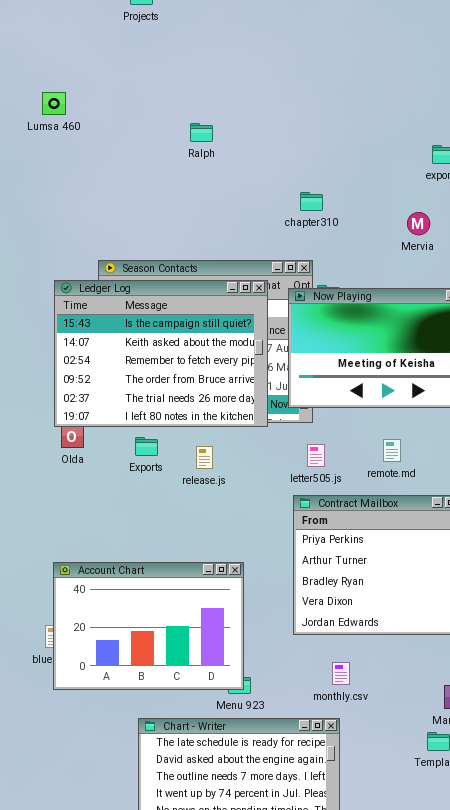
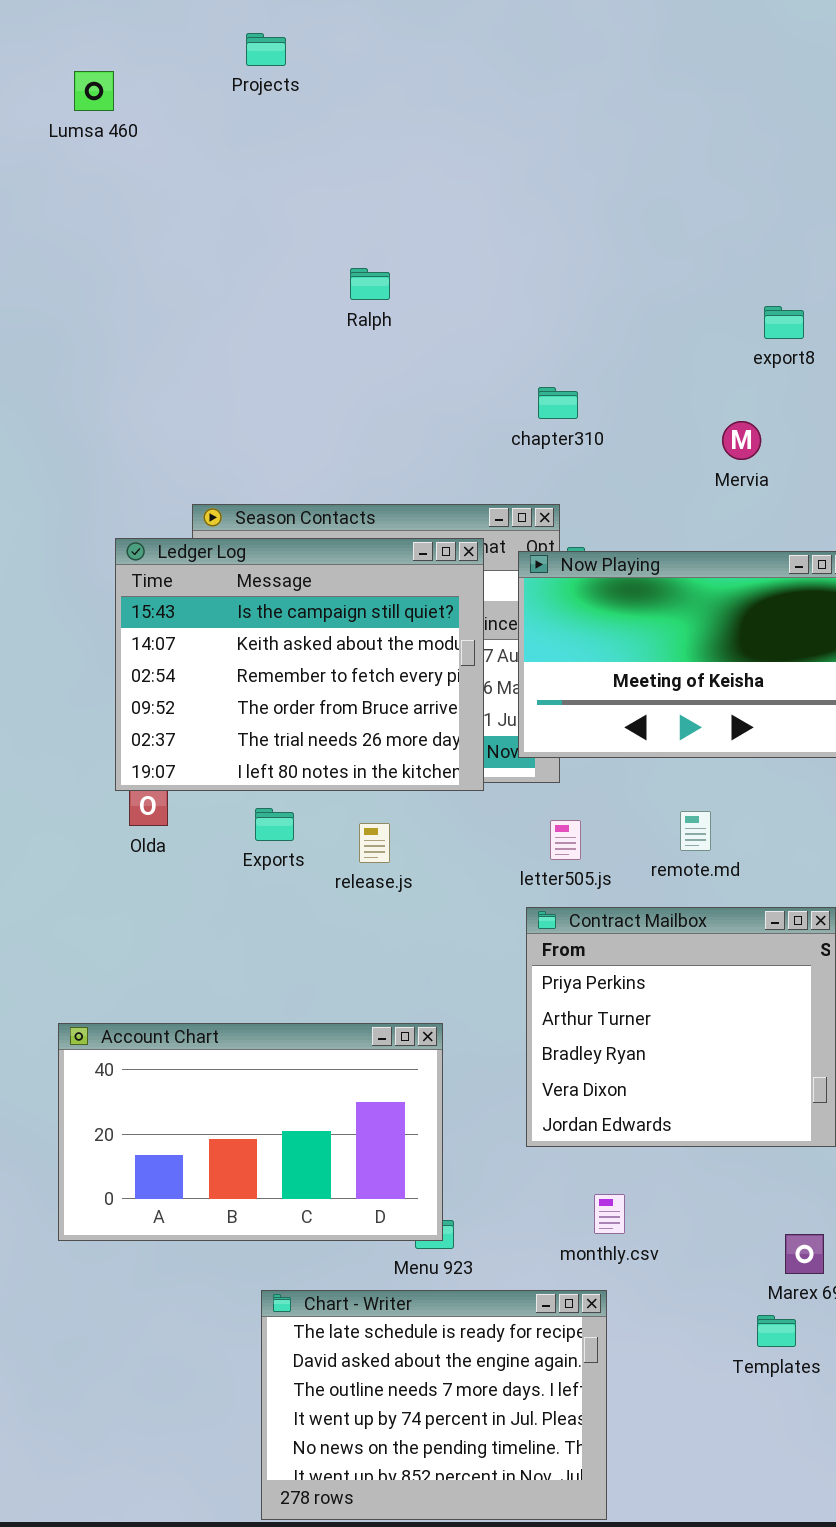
Lumsa 460: [42,92,66,115] -> [74,71,114,111], moved
Account Chart: [53,562,244,690] -> [58,1023,443,1241], resized

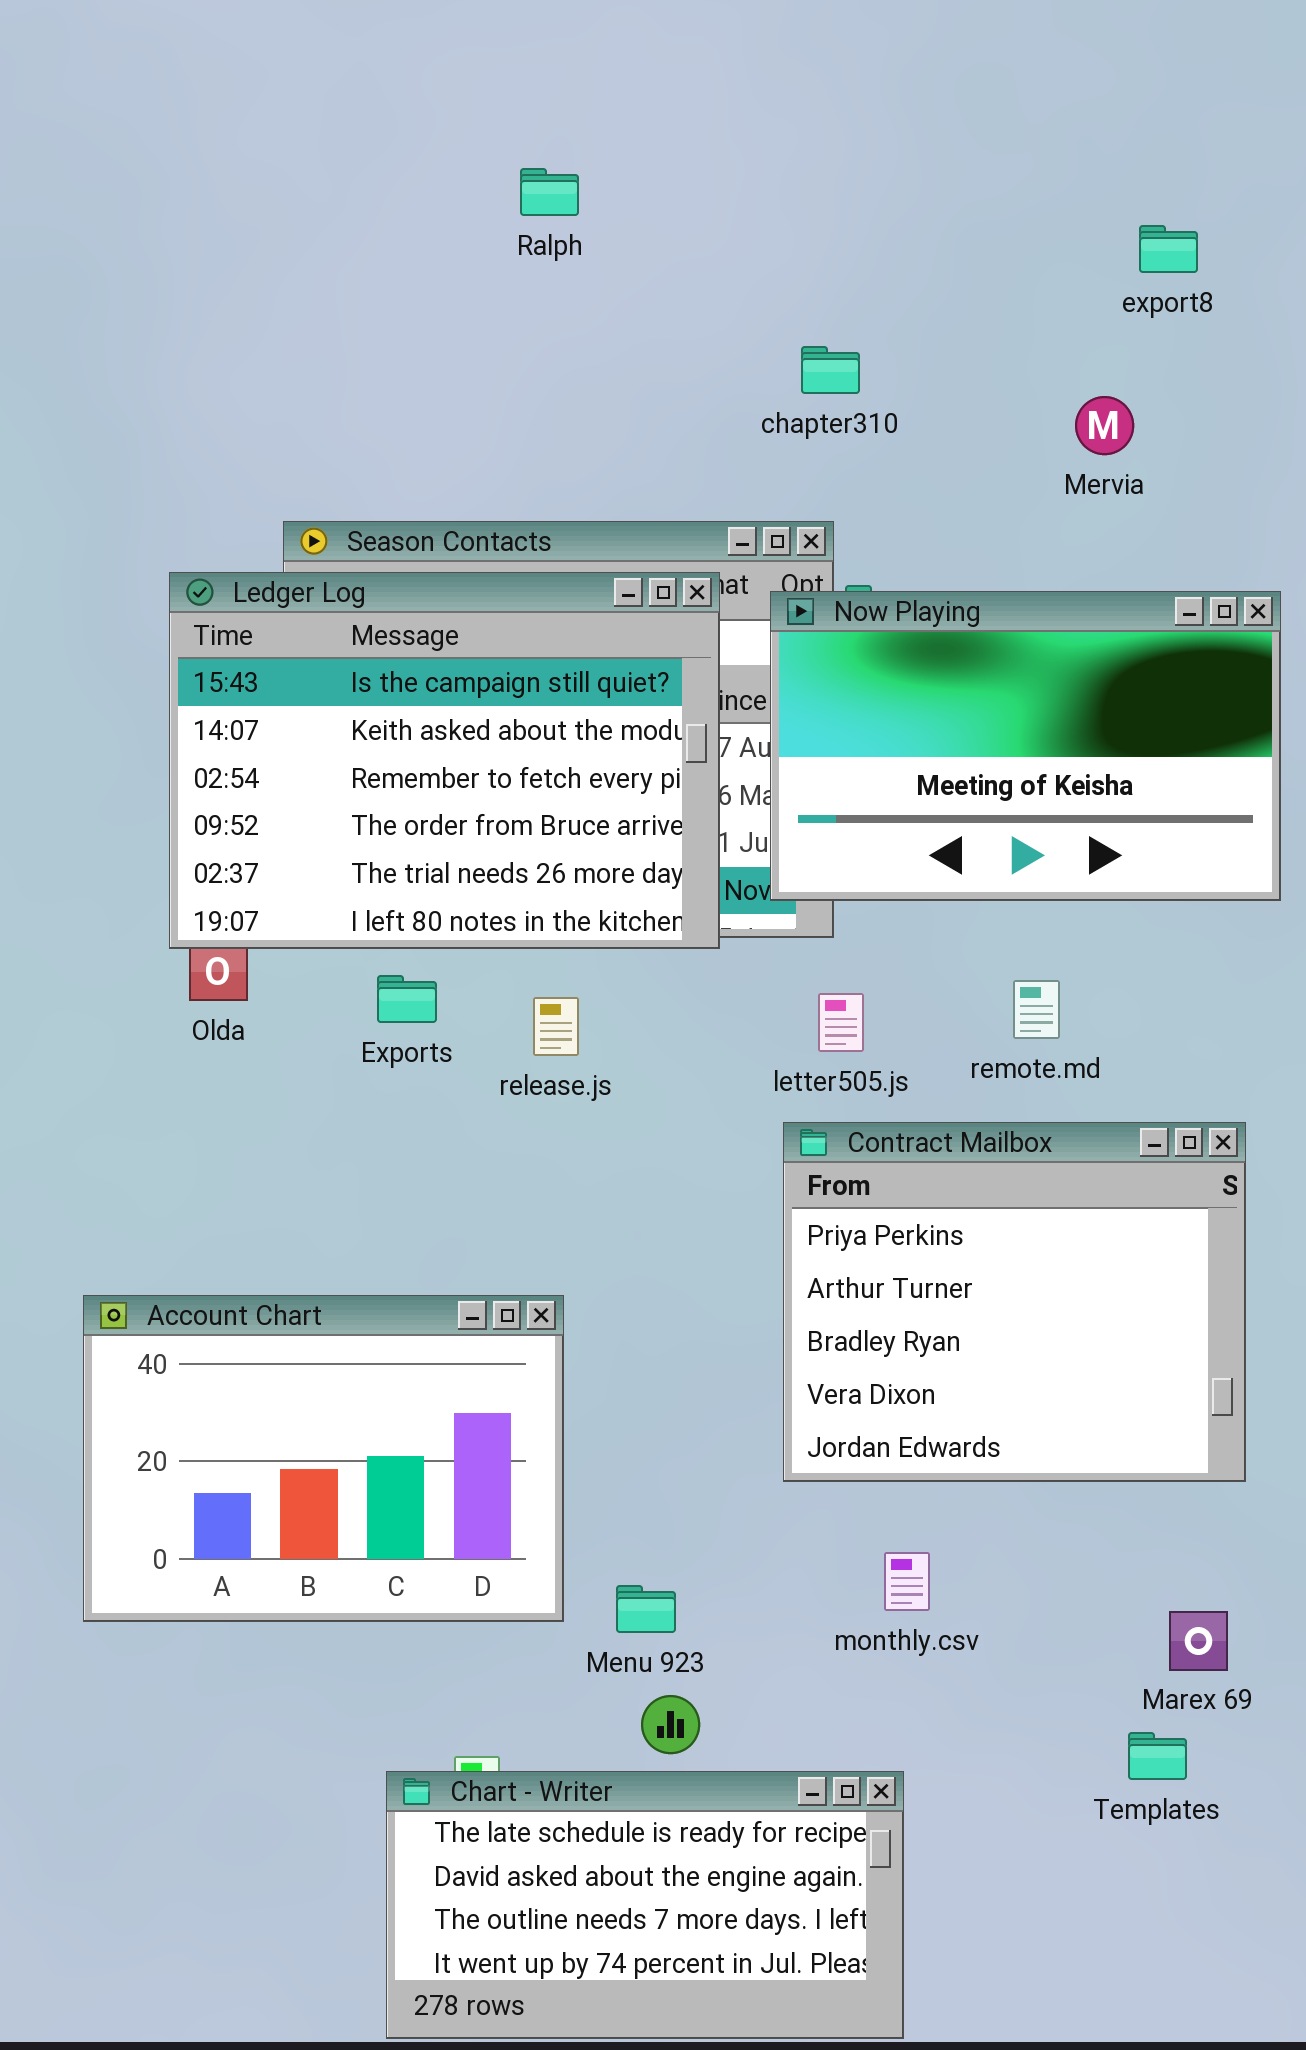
Account Chart: [58,1023,443,1241] -> [83,1295,564,1622], resized
Chart - Writer: [261,1290,607,1520] -> [386,1771,904,2039], resized

